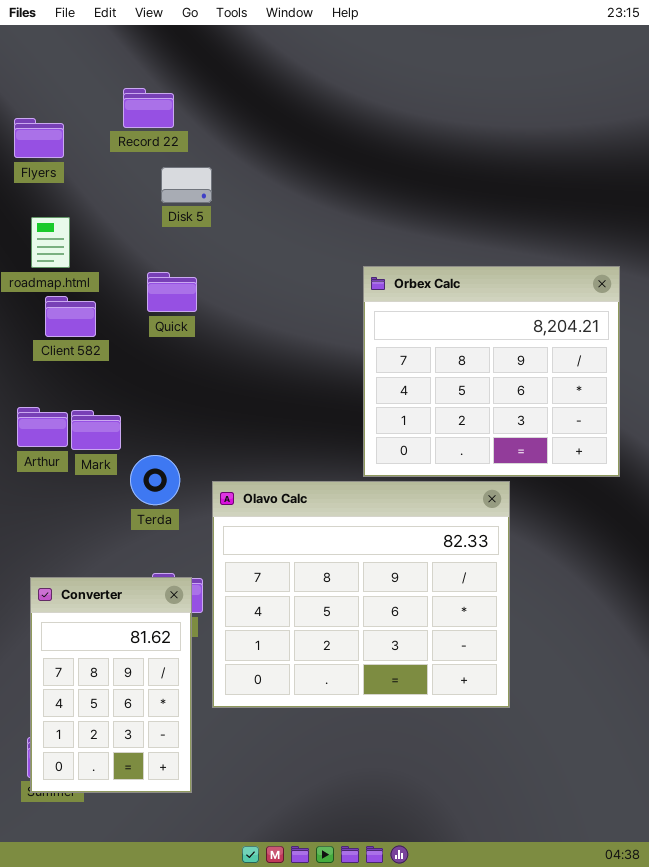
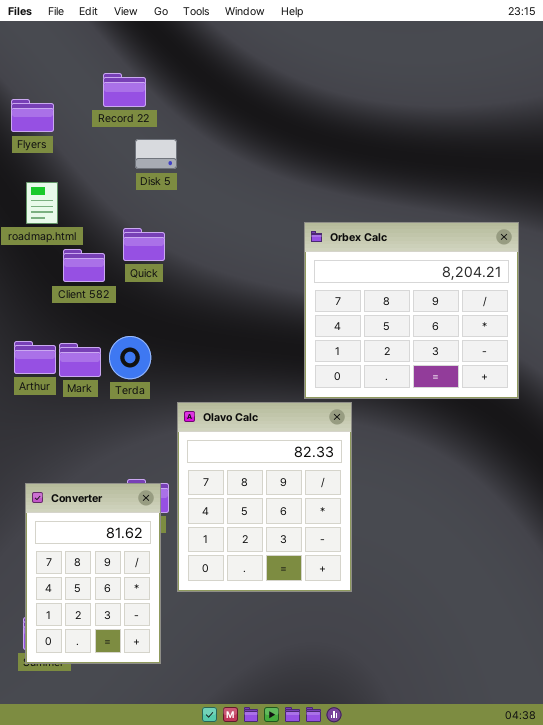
Client 582: [45,296,96,337] -> [63,249,105,282], moved
Terda: [130,455,180,505] -> [109,336,151,379], moved
Olavo Calc: [212,481,510,708] -> [177,402,352,592], resized

